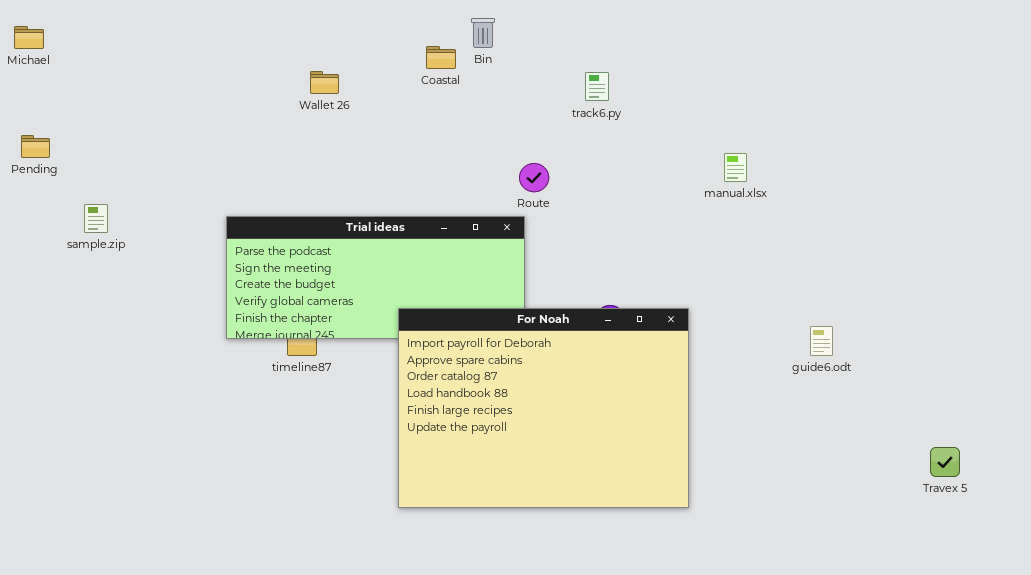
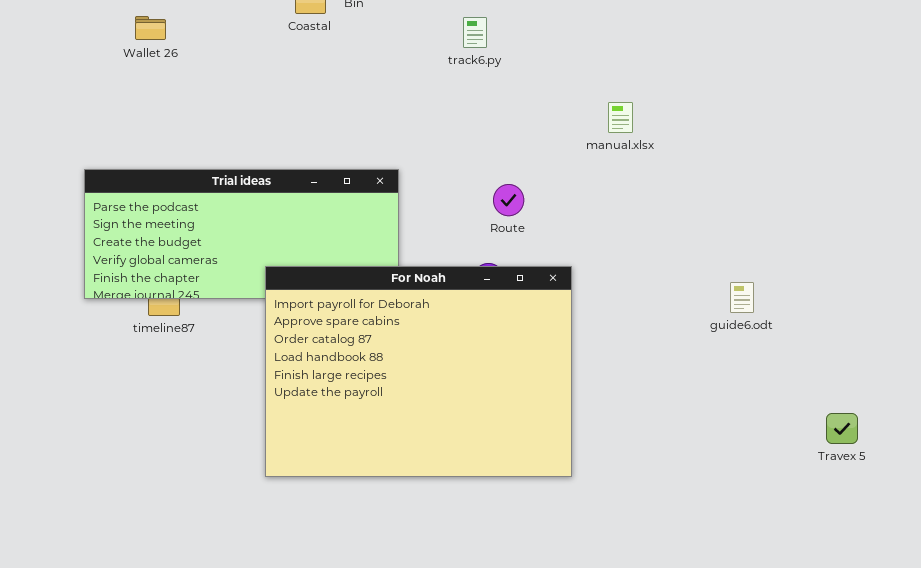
Wallet 26: [310,71,339,94] -> [135,16,166,40], moved
Route: [519,163,549,192] -> [493,184,524,216], moved
guide6.odt: [810,326,833,356] -> [730,282,754,313], moved

